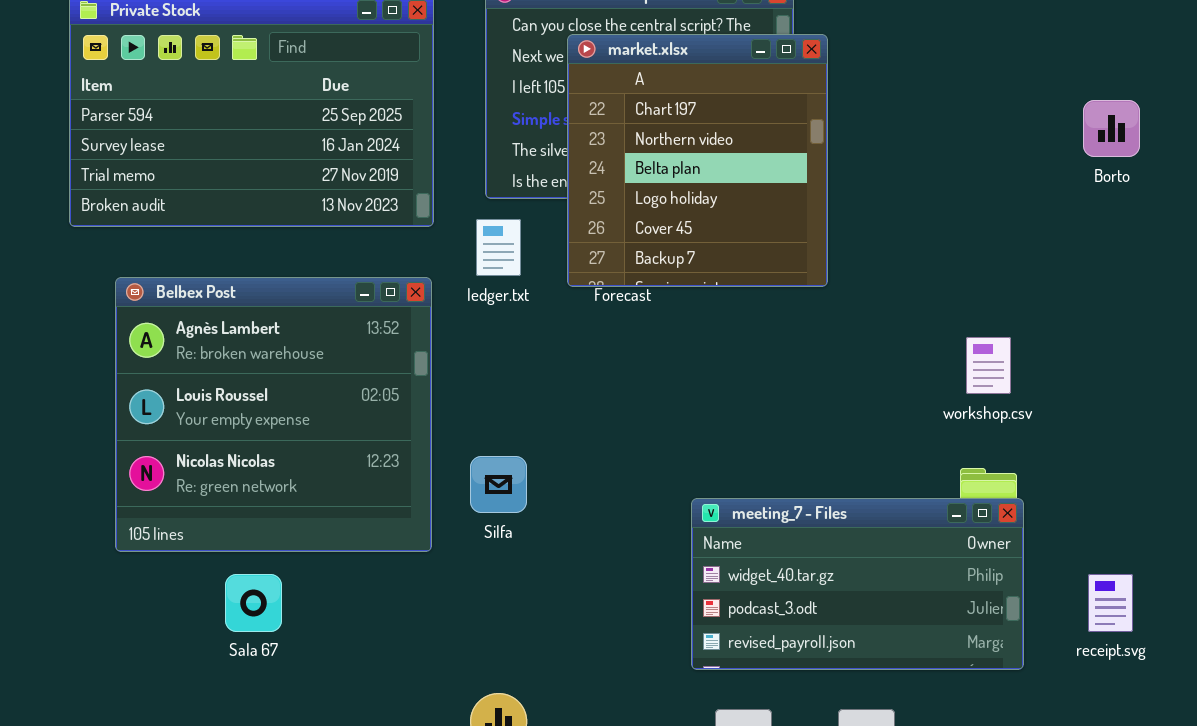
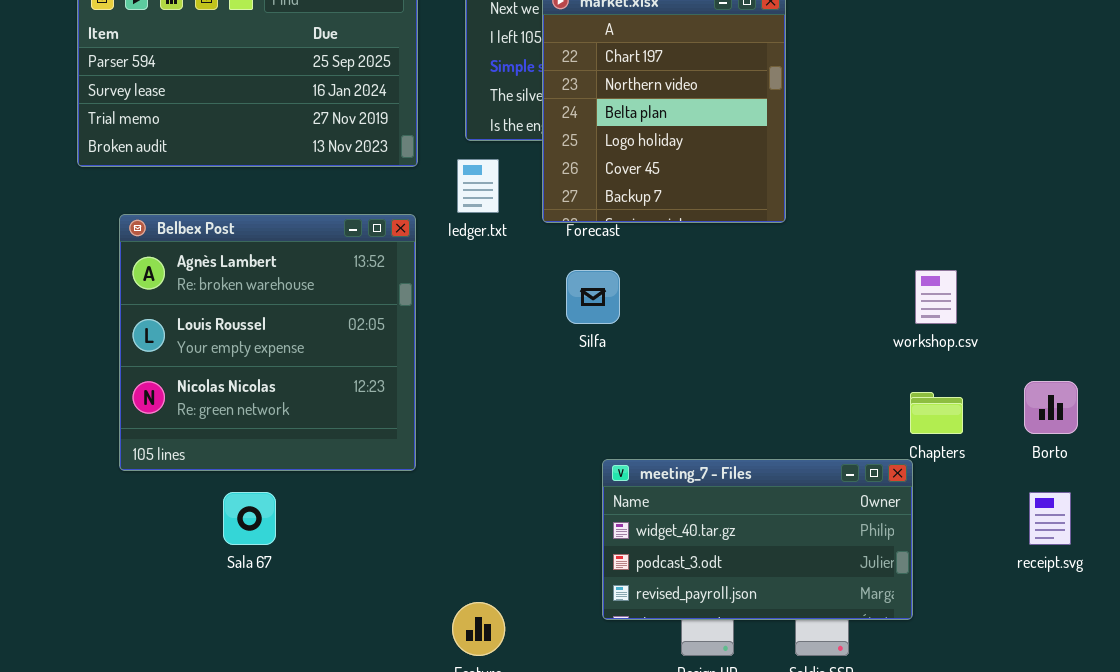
Borto: [1083,100,1140,157] -> [1024,381,1078,434], moved
Silfa: [470,456,527,513] -> [566,270,620,324], moved
meeting_7 - Files: [691,498,1024,670] -> [602,459,913,620], moved

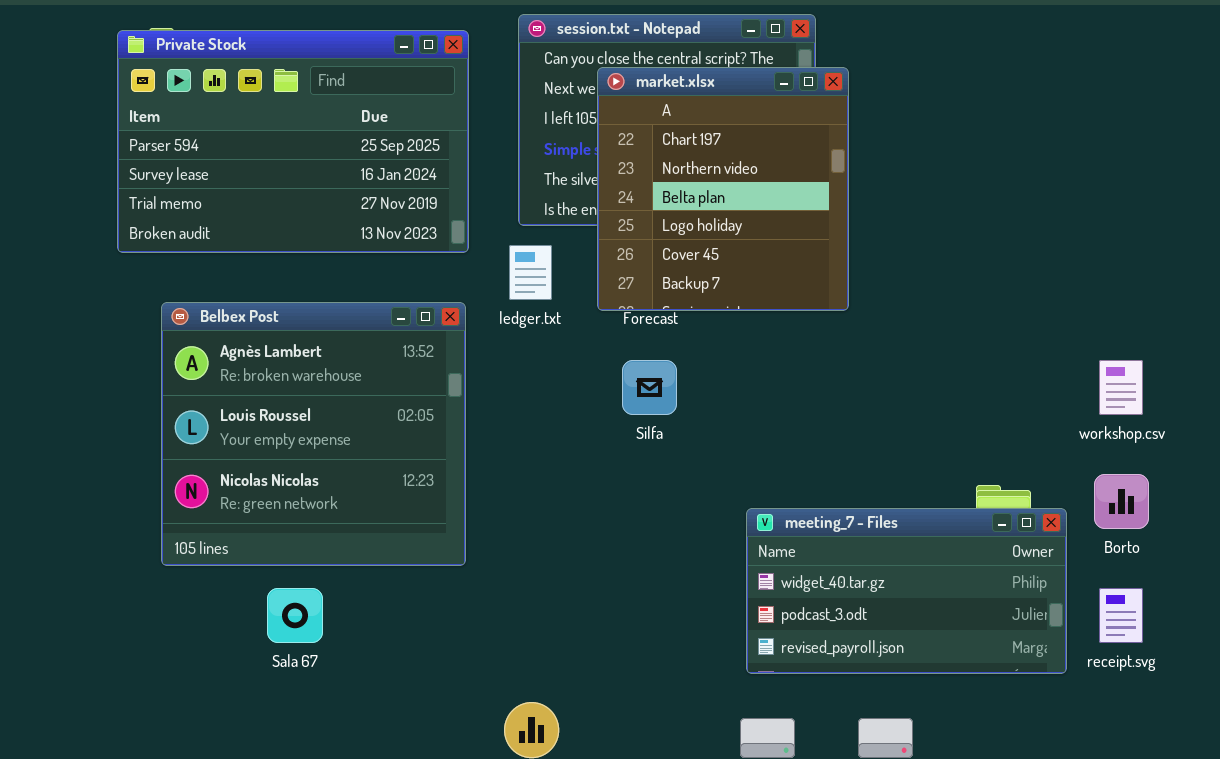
workshop.csv: [915,270,957,324] -> [1099,360,1143,415], moved
meeting_7 - Files: [602,459,913,620] -> [746,508,1067,674], moved

